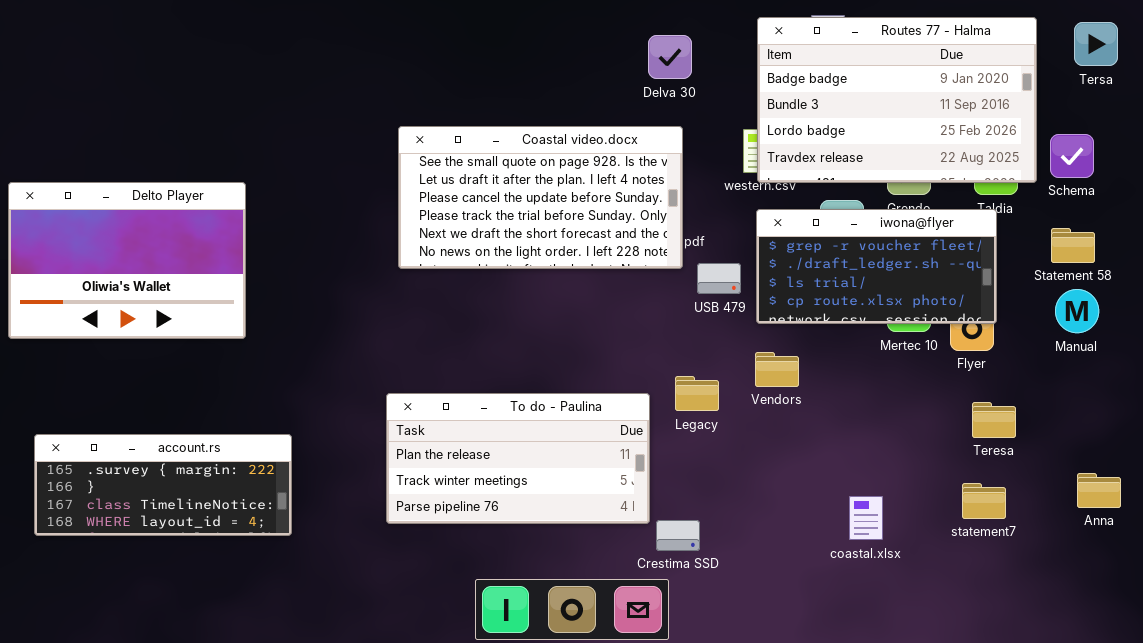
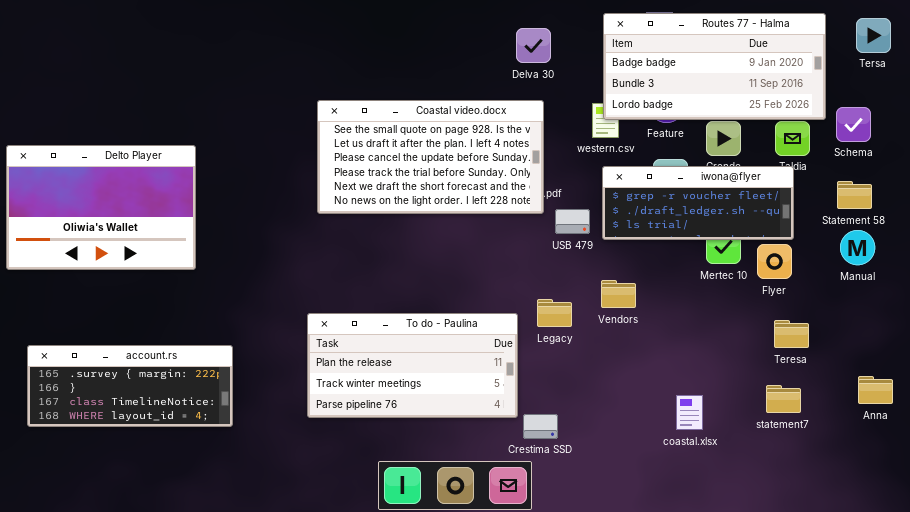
Routes 77 - Halma: [757,17,1037,183] -> [603,13,826,120], resized
iwona@flyer: [756,209,997,324] -> [602,166,794,240], resized

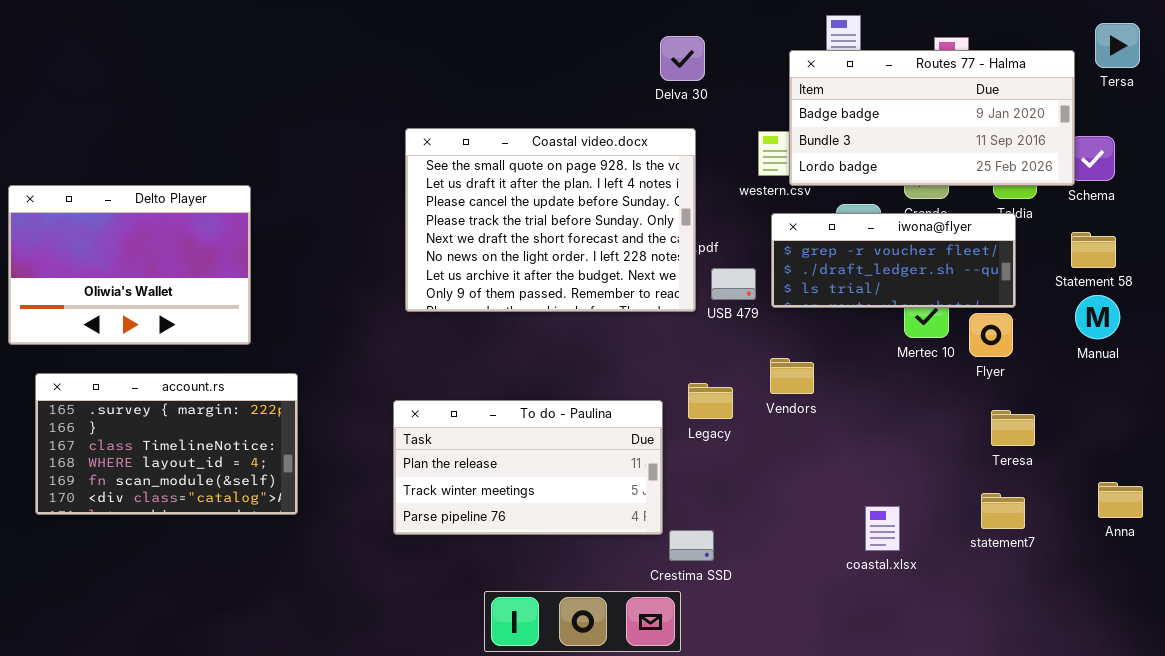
Routes 77 - Halma: [603,13,826,120] -> [789,50,1075,186], moved
Coastal video.docx: [317,100,544,214] -> [405,128,696,312], resized
account.rs: [27,345,233,427] -> [35,373,298,515], moved, resized

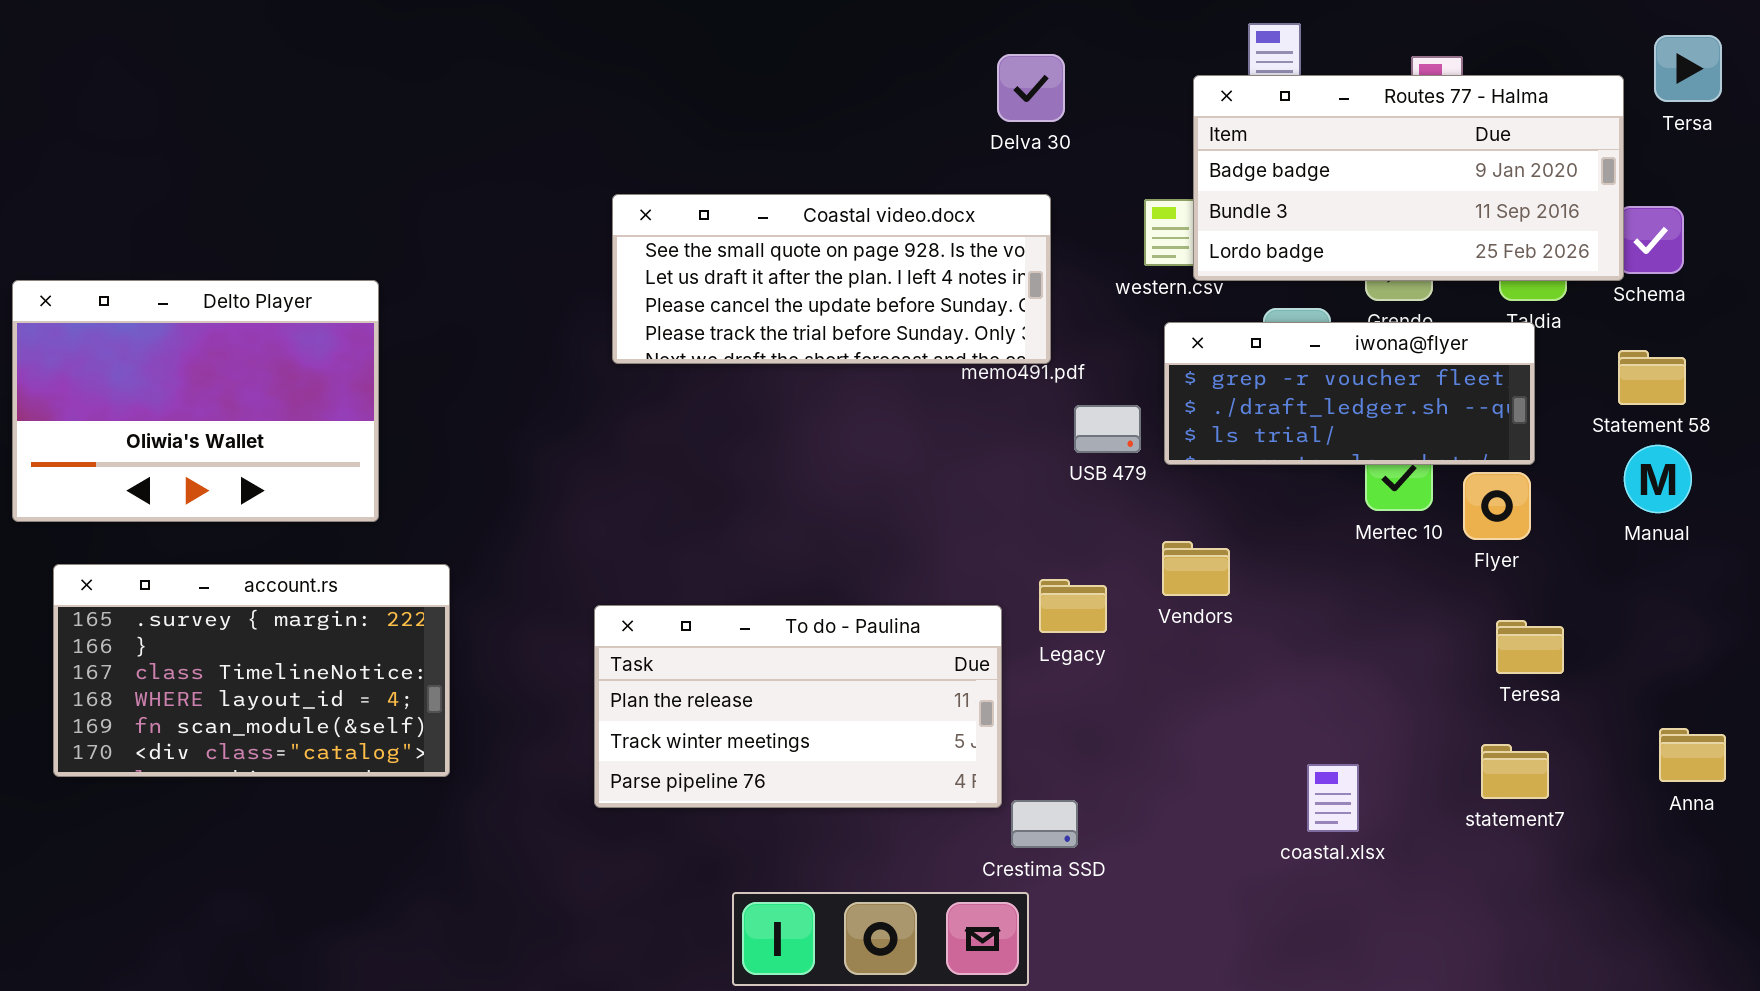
Coastal video.docx: [405,128,696,312] -> [612,194,1051,364], resized

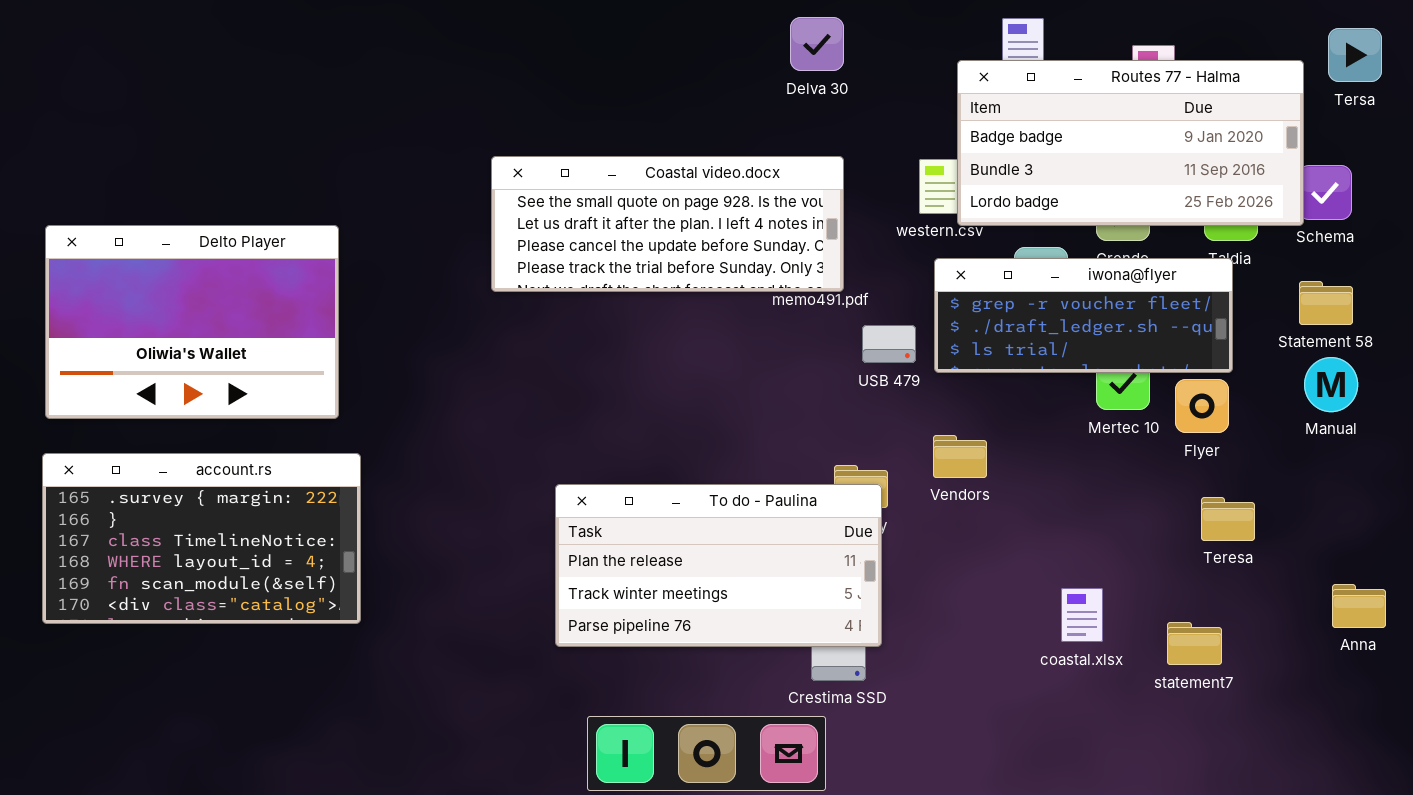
Delva 30: [997,54,1065,122] -> [790,17,844,71], moved
Delto Player: [12,280,379,522] -> [45,225,339,419], moved
To do - Paulina: [594,605,1002,808] -> [555,484,882,647], moved
statement7: [1481,744,1549,799] -> [1167,622,1222,665], moved
coastal.xlsx: [1307,764,1359,832] -> [1061,588,1103,642], moved

